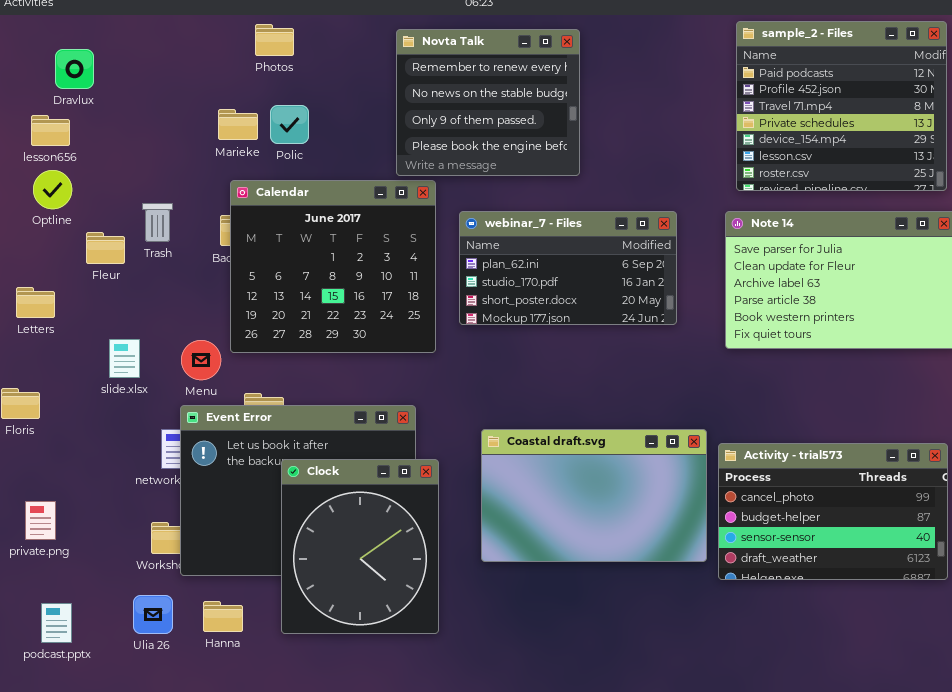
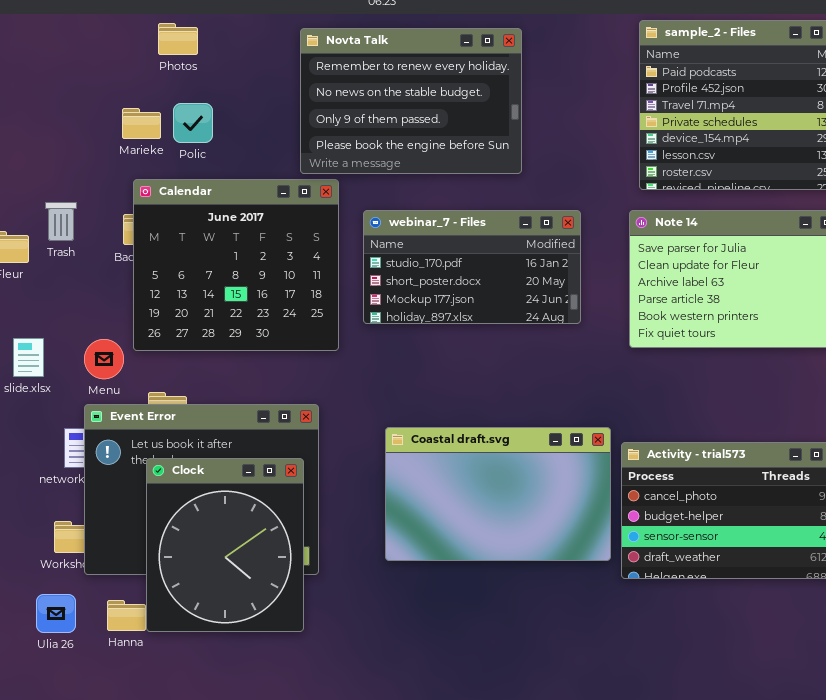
Novta Talk: [396,29,580,176] -> [300,28,522,174], resized
webinar_7 - Files: [459,211,677,325] -> [363,210,581,324], scrolled down 1 row
Clock: [281,459,439,634] -> [146,458,304,632], moved

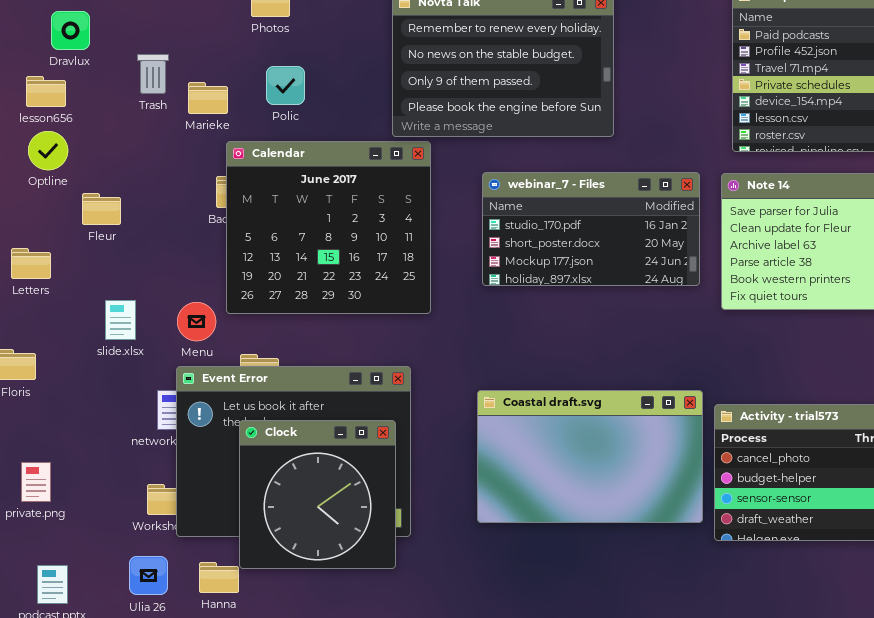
Marieke: [122,108,161,139] -> [188,82,228,114], moved
Trash: [45,202,77,241] -> [137,54,169,94], moved
webinar_7 - Files: [363,210,581,324] -> [482,172,700,286], moved
Clock: [146,458,304,632] -> [239,420,396,569], resized

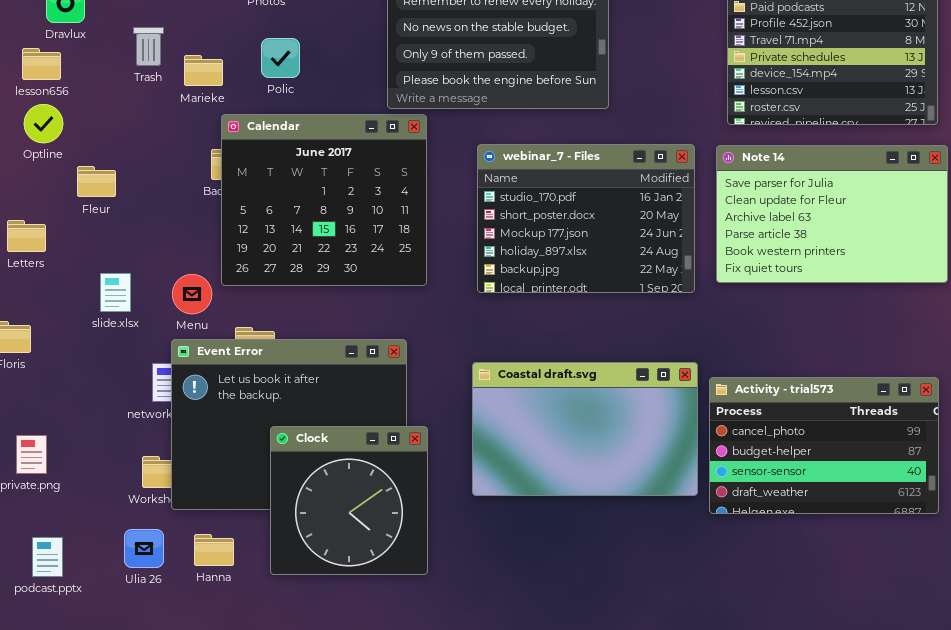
webinar_7 - Files: [482,172,700,286] -> [477,144,695,293], resized
Clock: [239,420,396,569] -> [270,426,428,575], moved

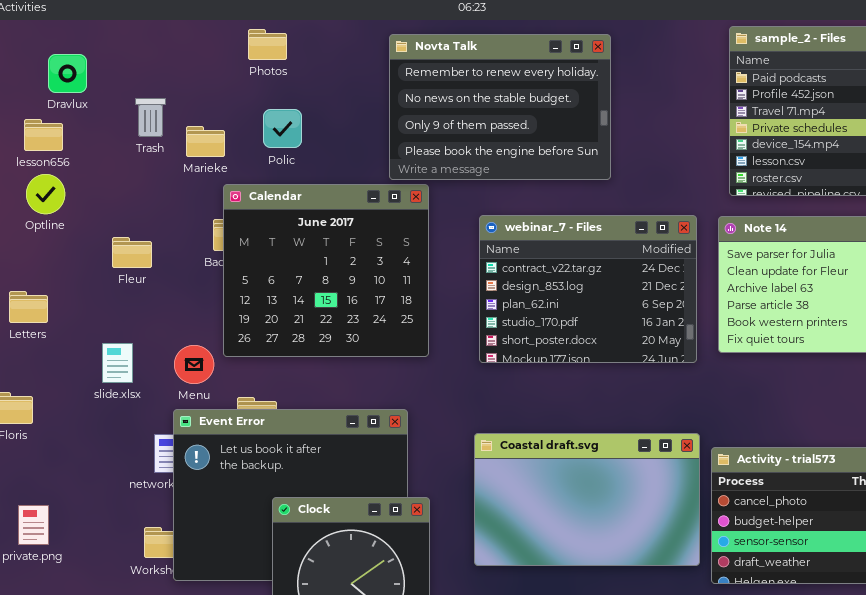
webinar_7 - Files: [477,144,695,293] -> [479,215,697,363], scrolled up 3 rows
Fleur: [77,166,116,197] -> [112,237,152,268], moved

